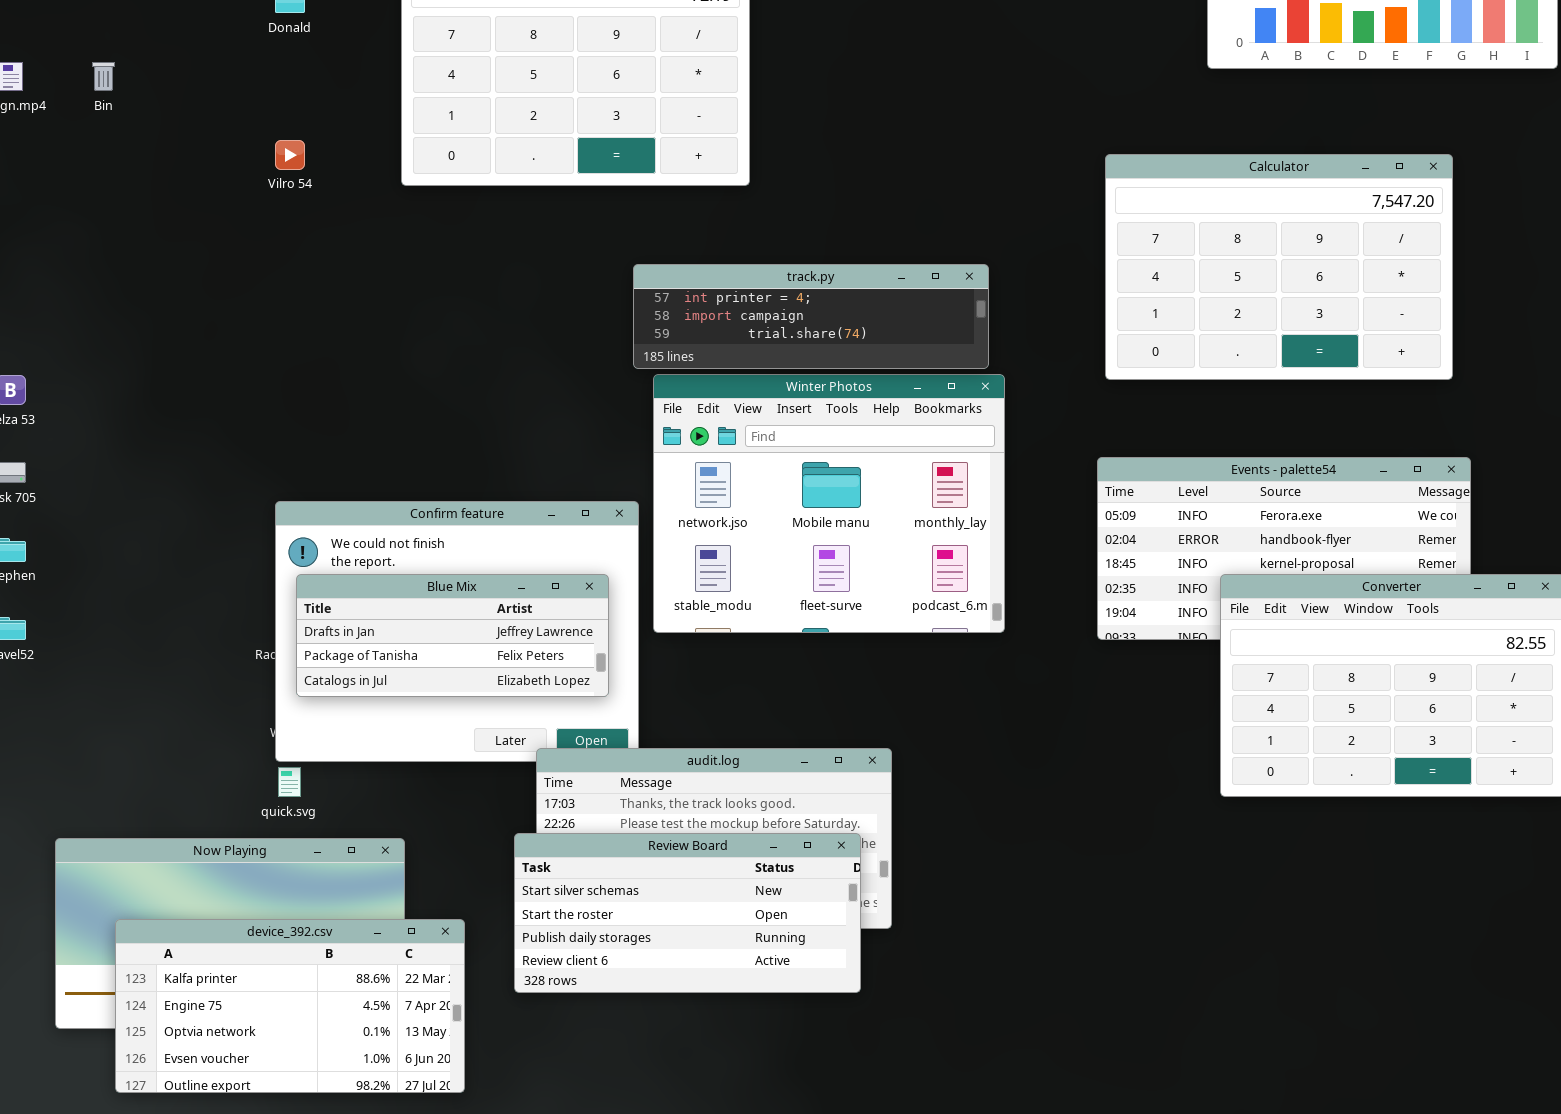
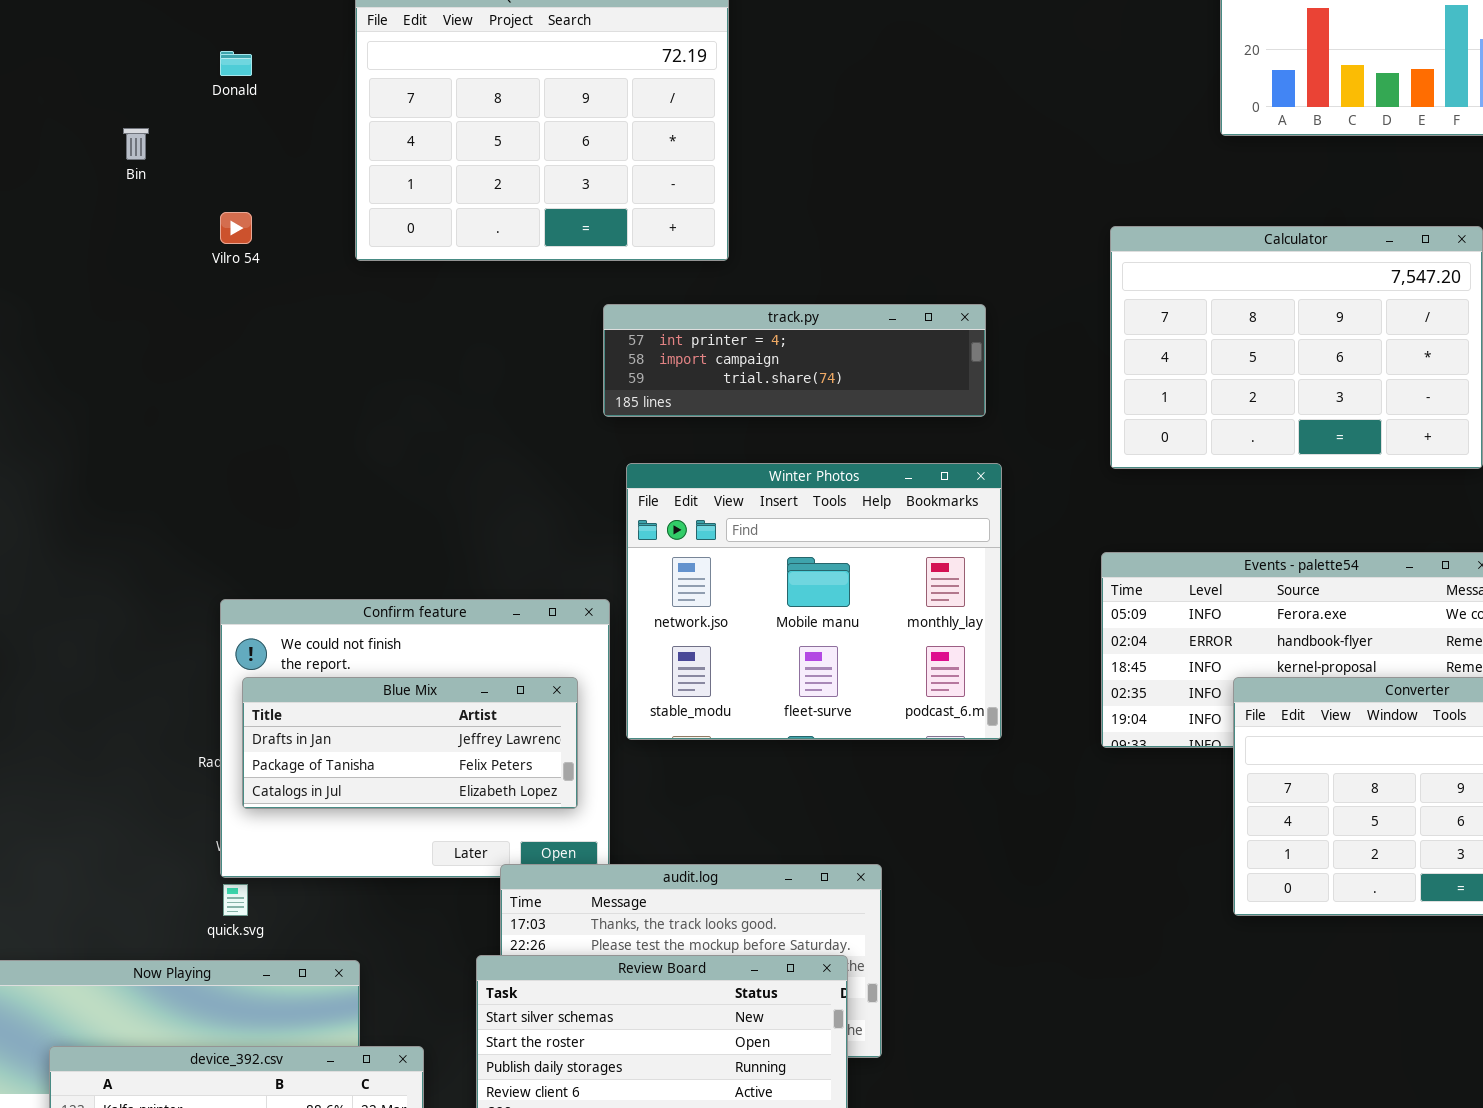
Bin: [92,62,115,91] -> [123,128,149,160], moved
track.py: [633,264,989,369] -> [603,304,986,417], moved

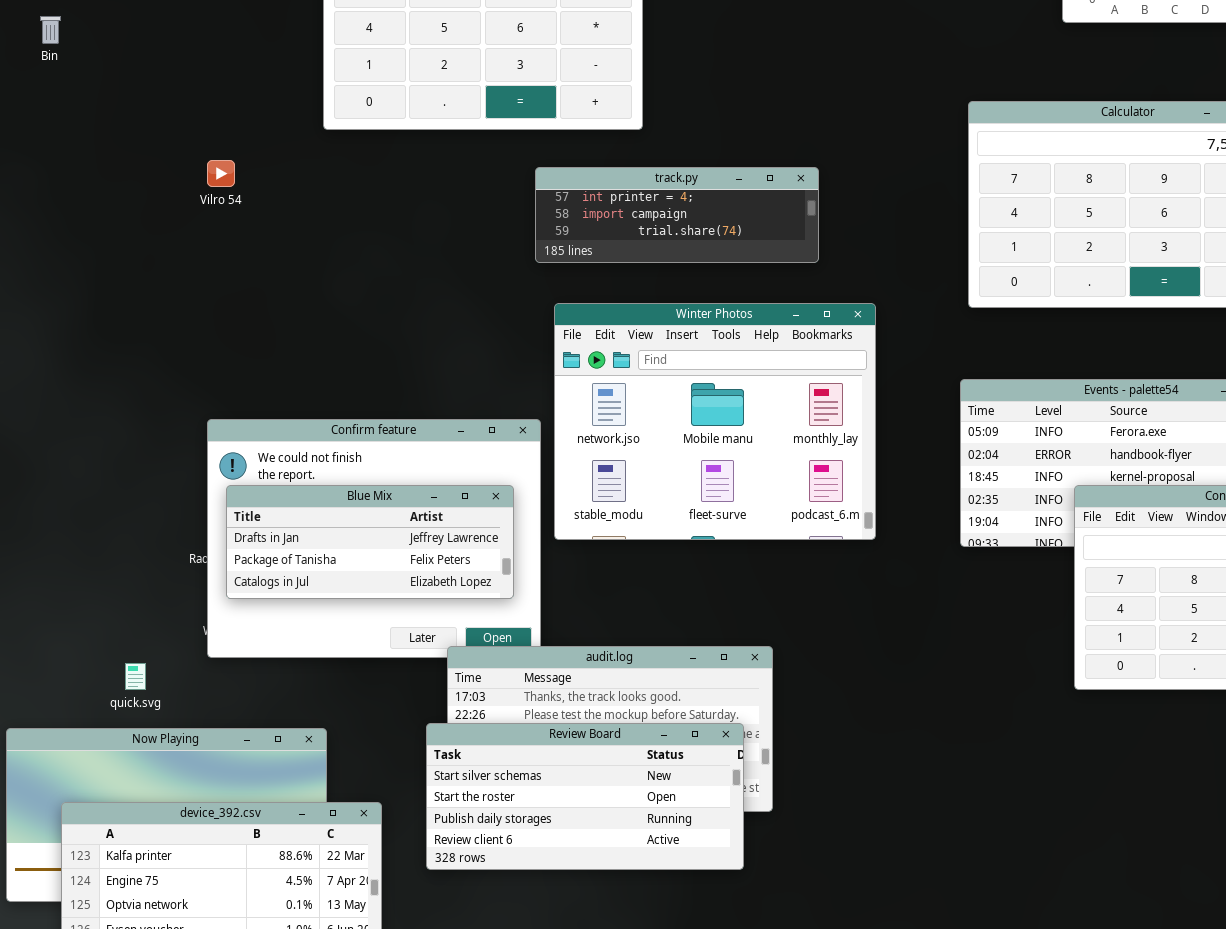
Bin: [123,128,149,160] -> [40,16,61,44], moved
Vilro 54: [220,212,252,244] -> [207,160,235,187], moved
track.py: [603,304,986,417] -> [535,167,819,263], resized
quick.svg: [223,884,248,916] -> [125,663,146,690], moved

